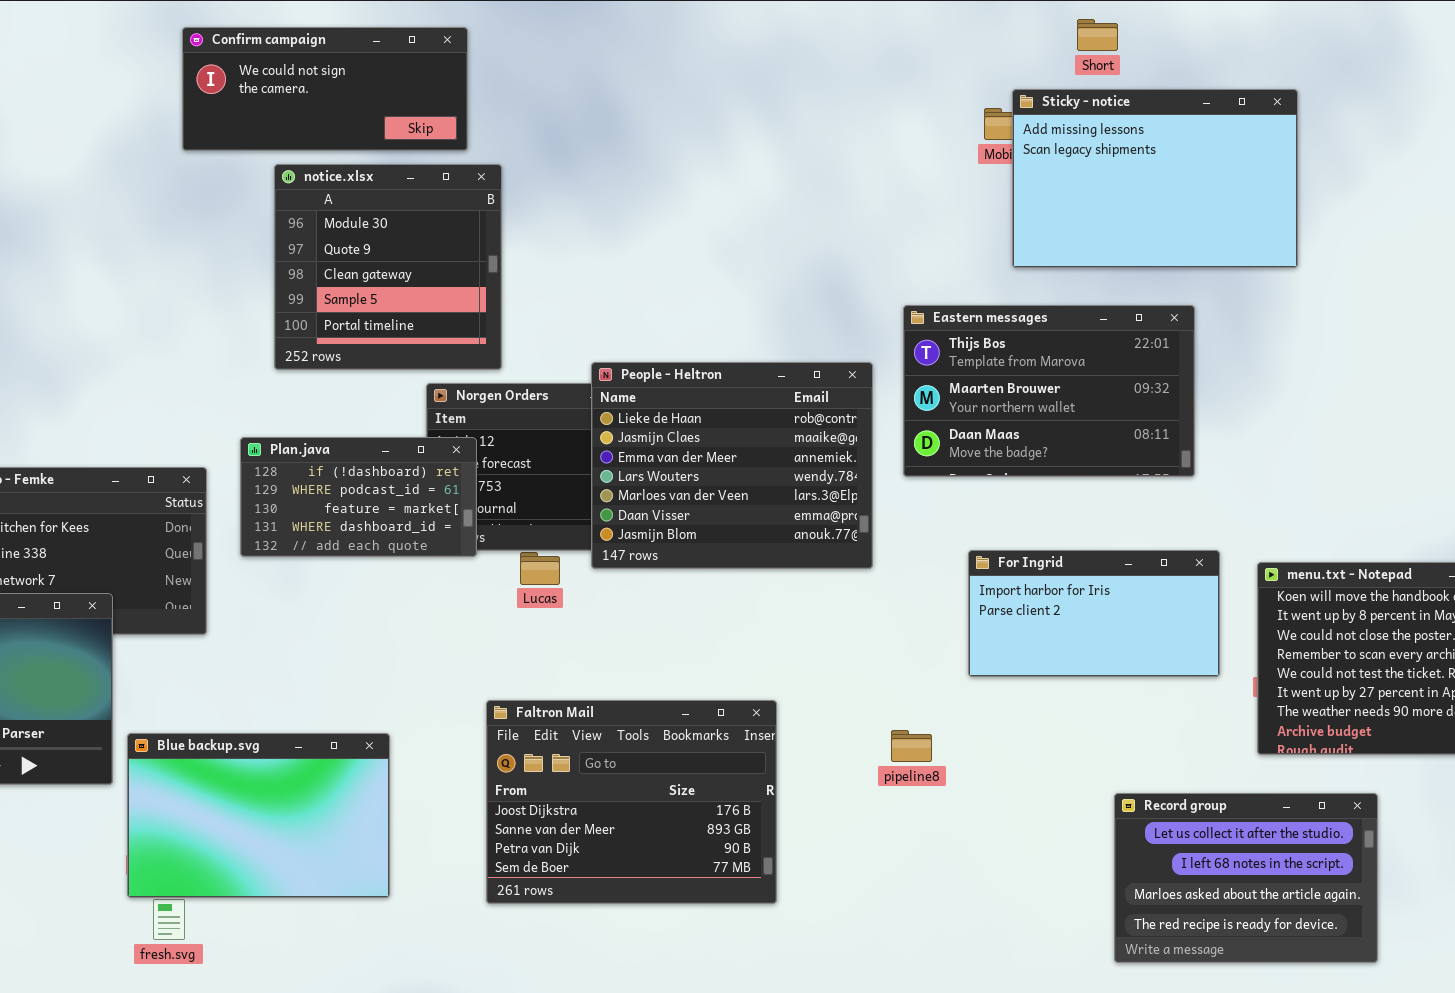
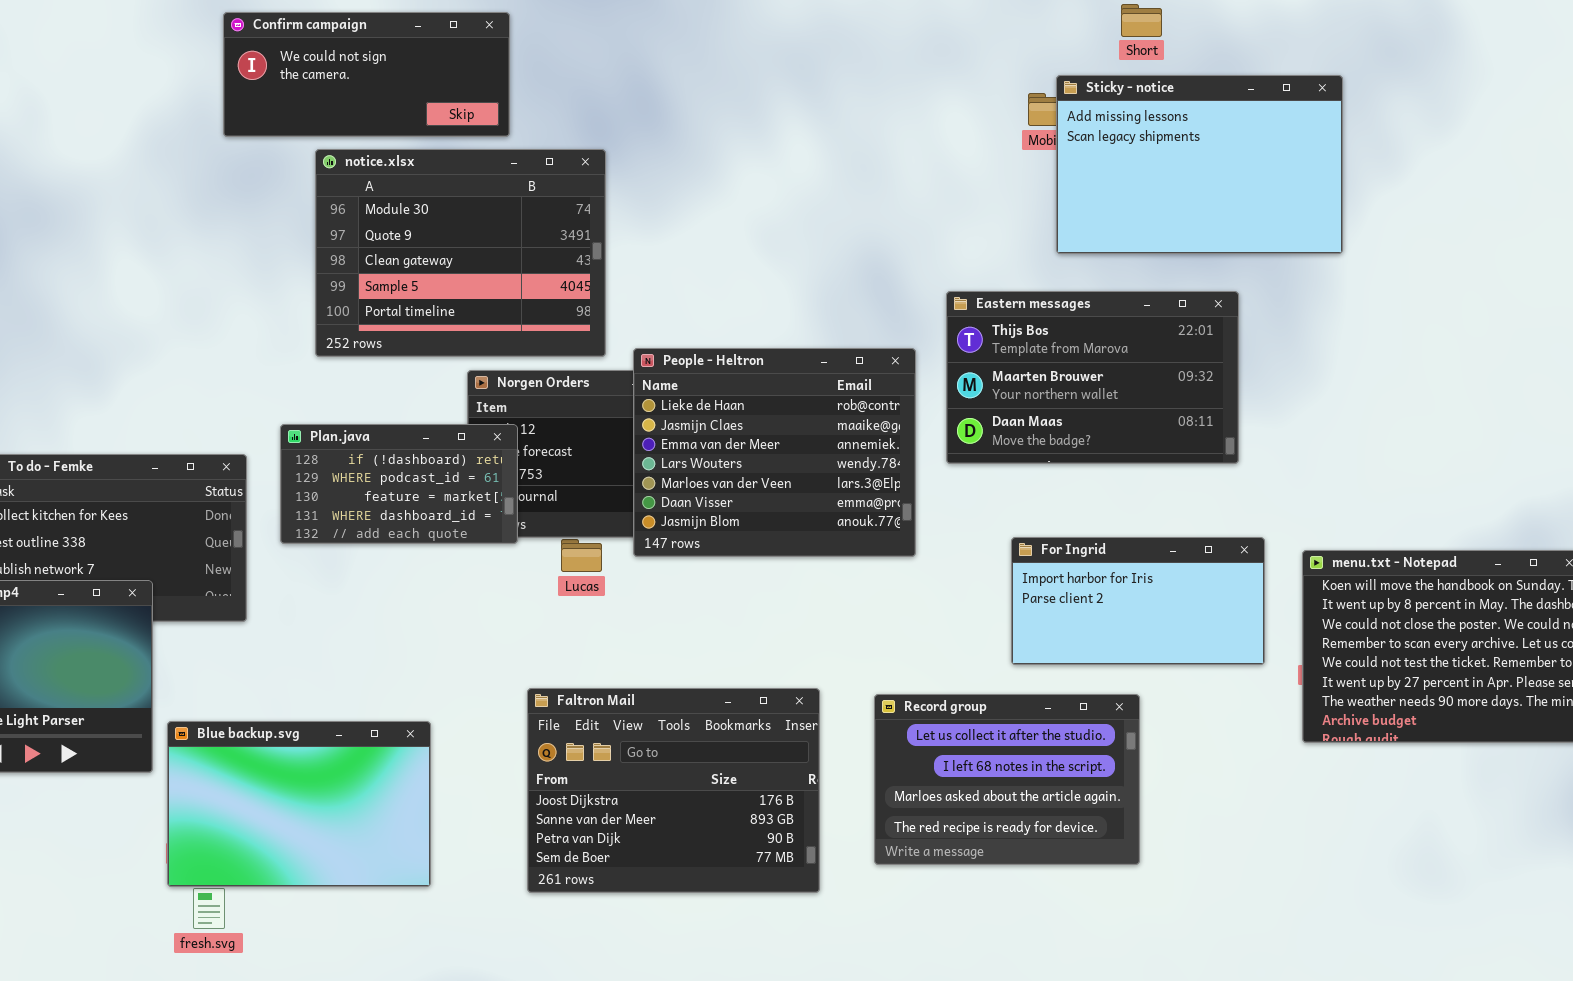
notice.xlsx: [274,164,502,370] -> [315,149,606,357], resized
Record group: [1114,793,1378,963] -> [874,694,1140,865], moved

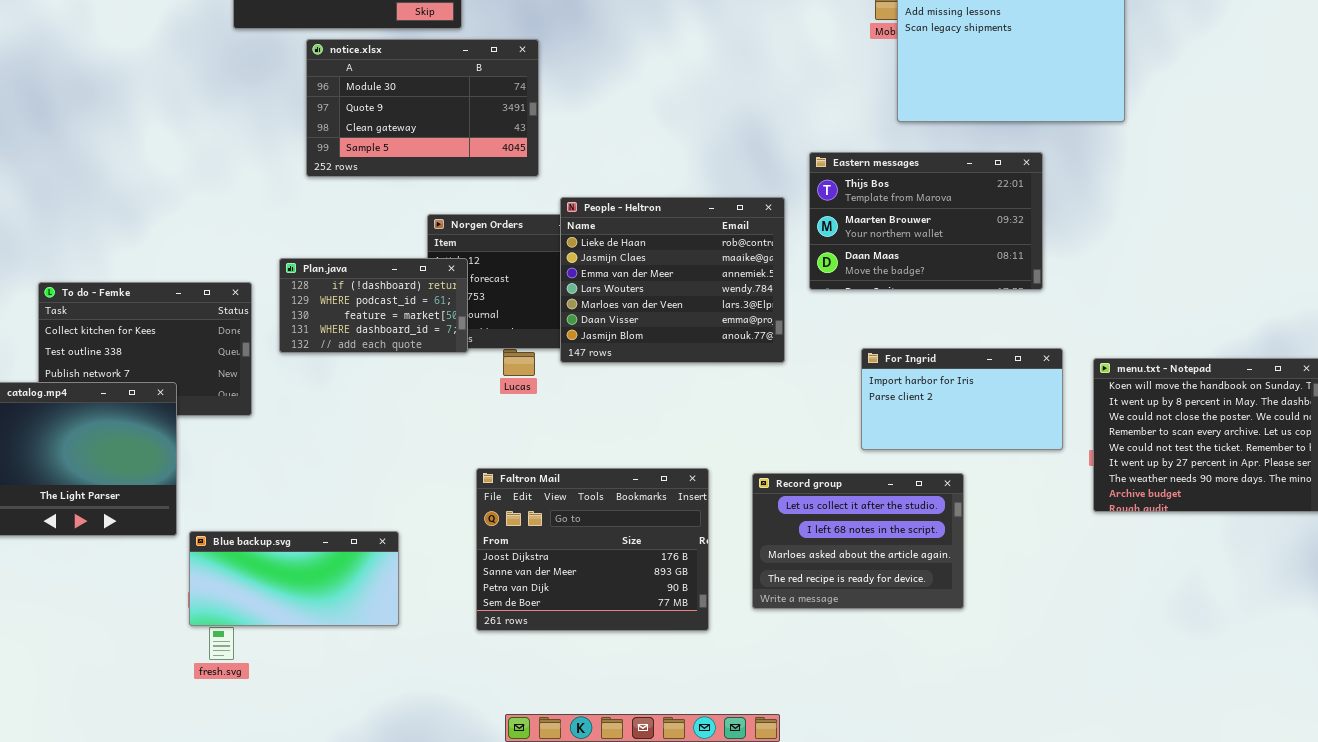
notice.xlsx: [315,149,606,357] -> [306,39,539,177], resized
Blue backup.svg: [167,721,431,887] -> [189,531,399,626], resized

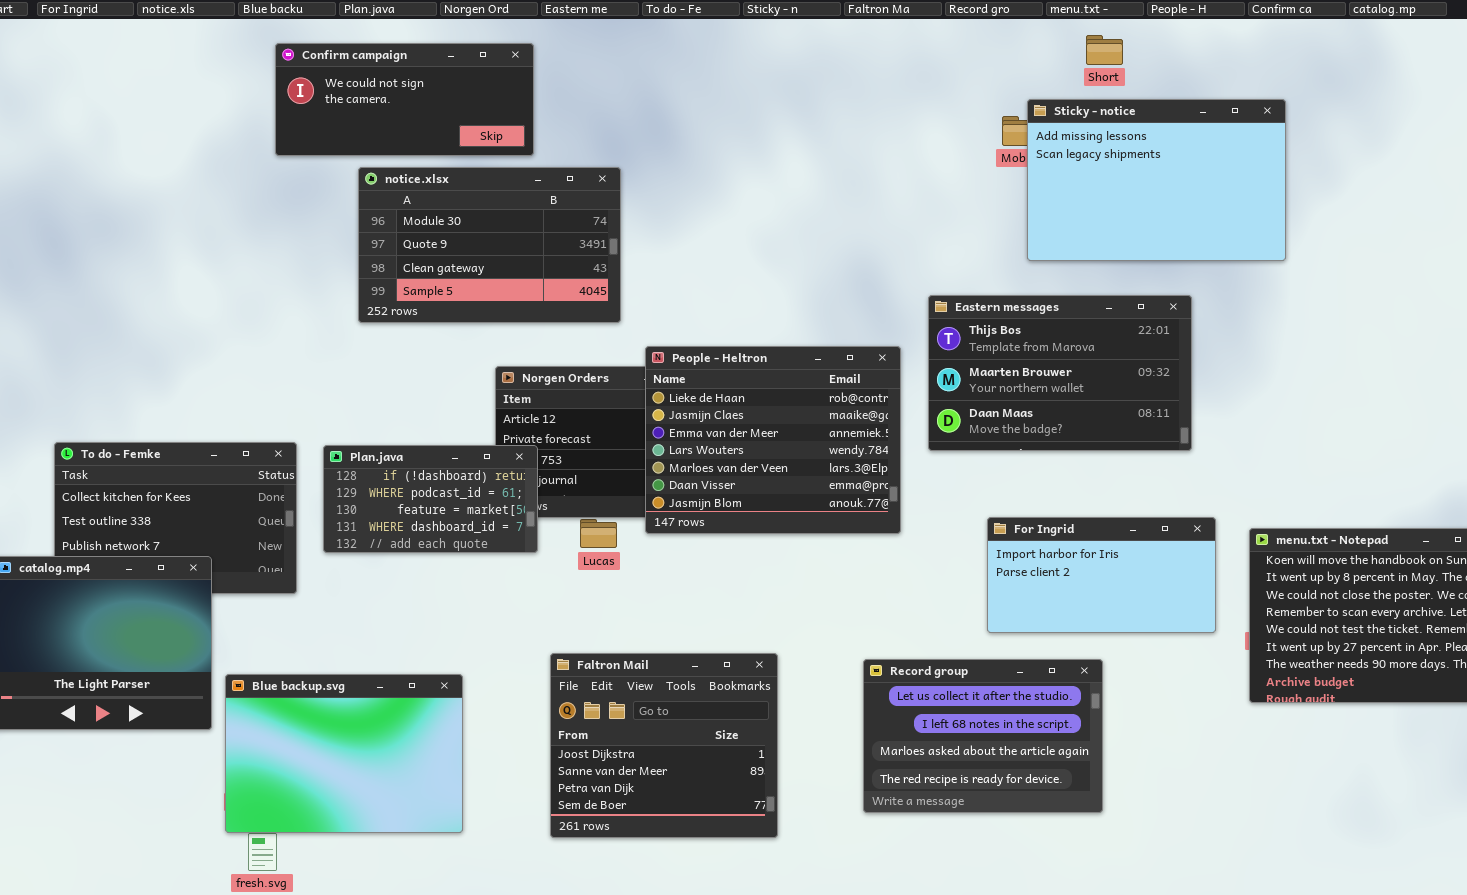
Plan.java: [279,258,468,353] -> [323,445,538,553], moved
Faltron Mail: [476,468,709,631] -> [550,653,778,838], resized
Blue backup.svg: [189,531,399,626] -> [225,674,463,833], resized

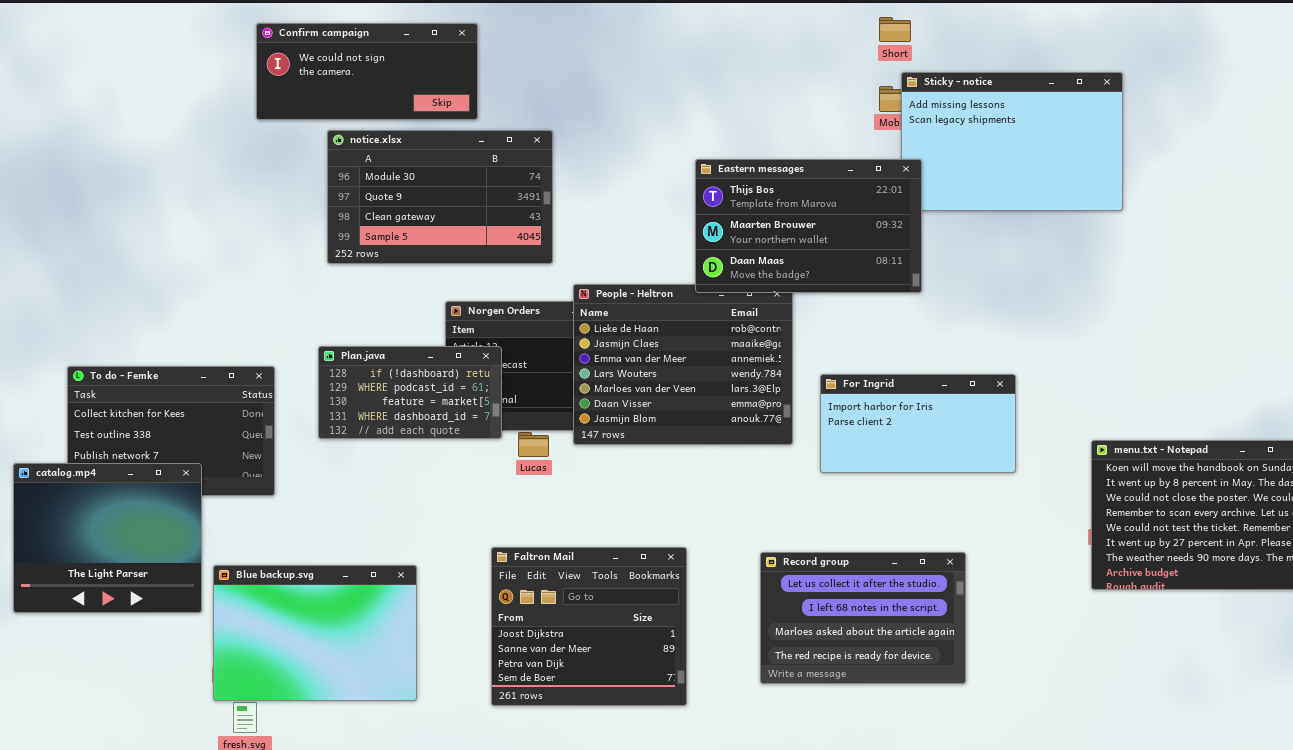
Short: [1086,35,1123,65] -> [879,17,911,42], moved
Eastern messages: [928,295,1192,451] -> [695,159,922,293], moved
Plan.java: [323,445,538,553] -> [318,346,502,439], moved
For Ingrid: [987,517,1216,633] -> [820,374,1016,473], moved

